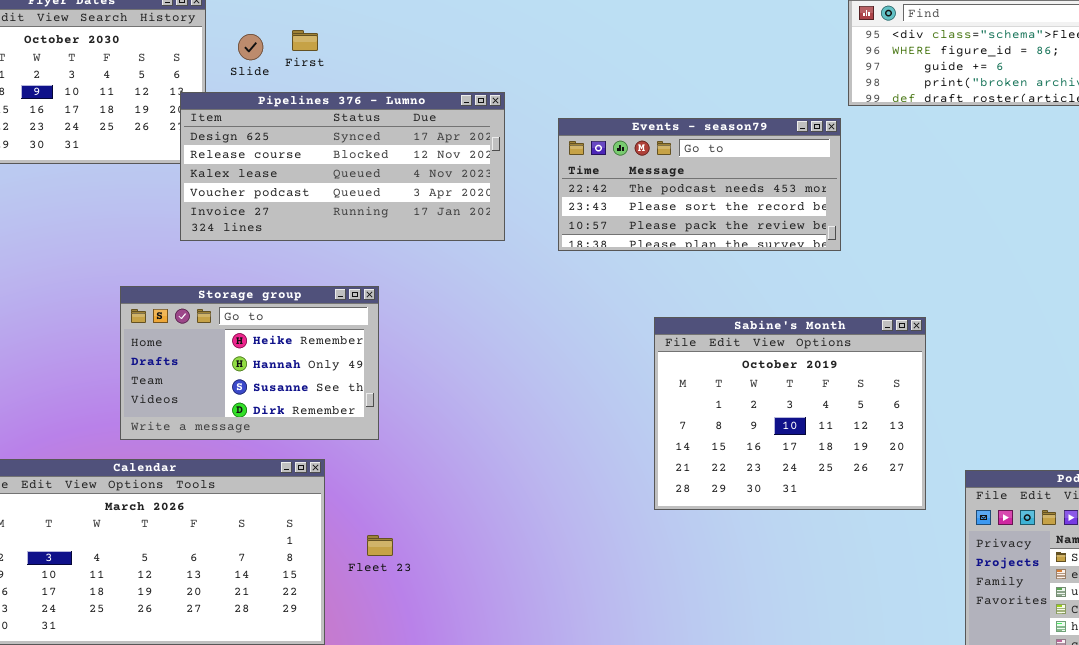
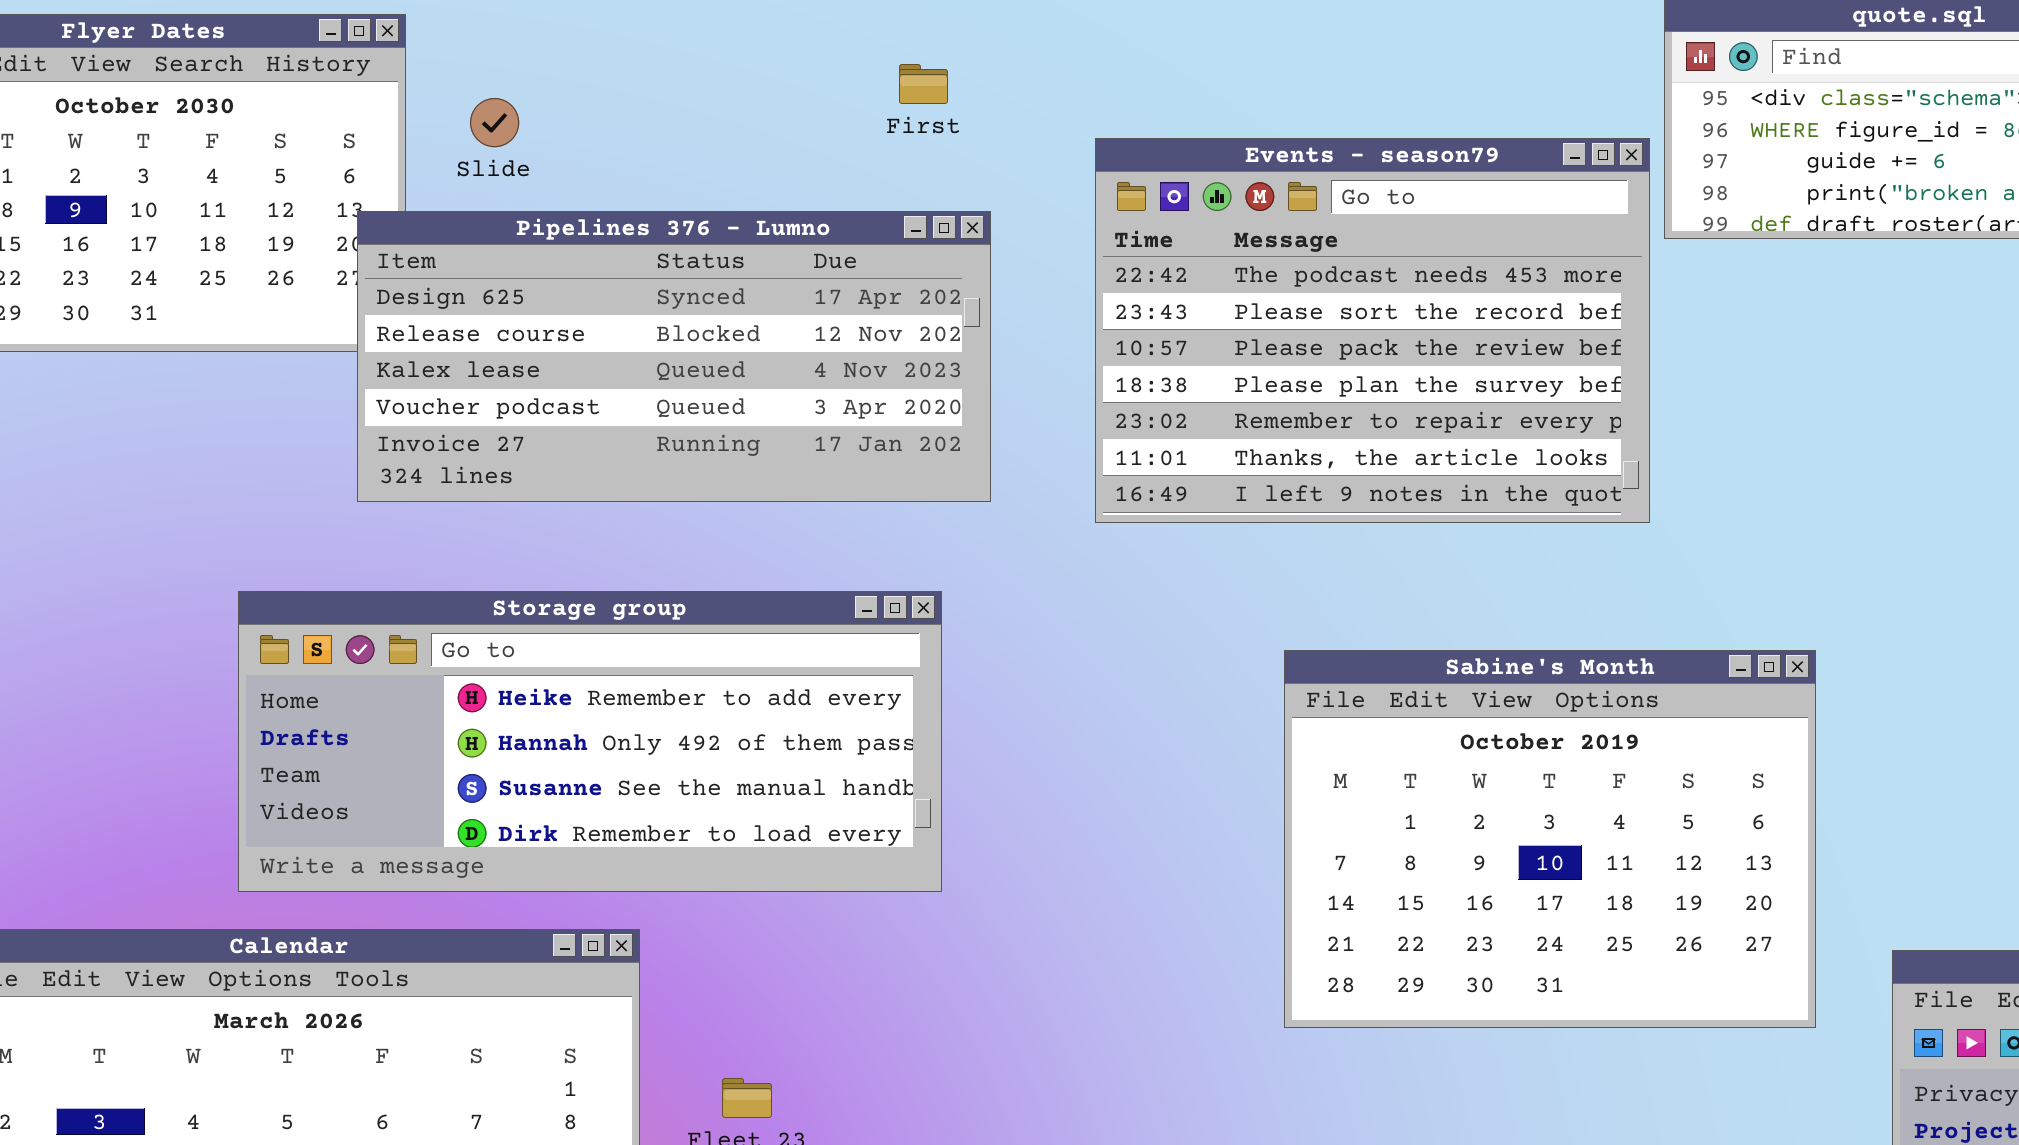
First: [292,30,318,51] -> [899,64,948,104], moved
Events - season79: [558,118,841,251] -> [1095,138,1650,523], resized
Storage group: [120,286,379,440] -> [238,591,942,892], resized

